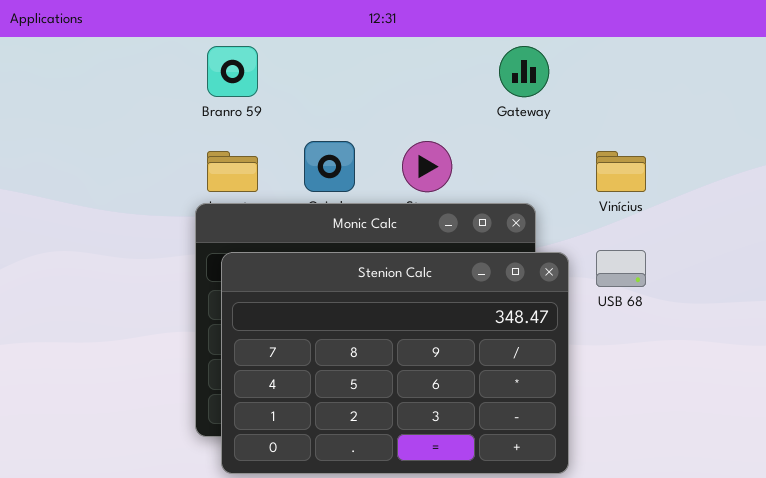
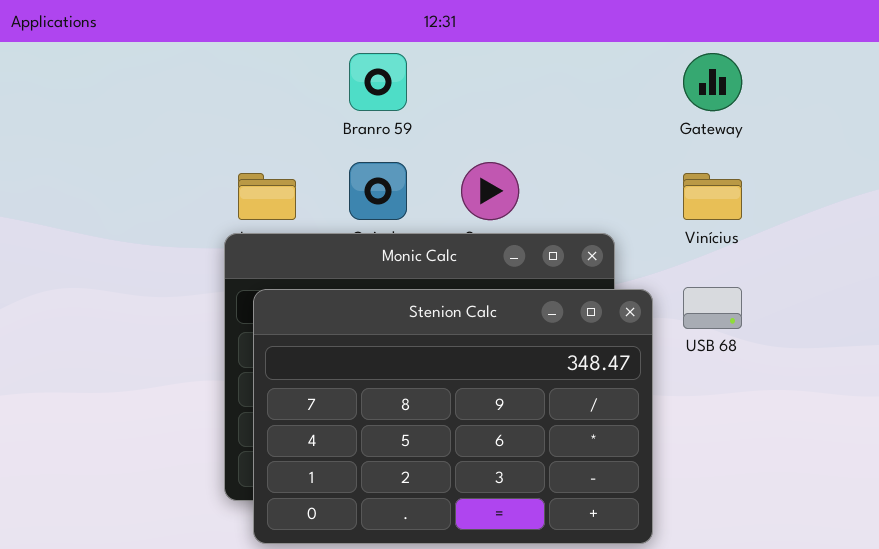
Branro 59: [207,46,258,97] -> [349,53,407,111], moved
Gateway: [499,46,549,97] -> [683,53,742,111], moved

